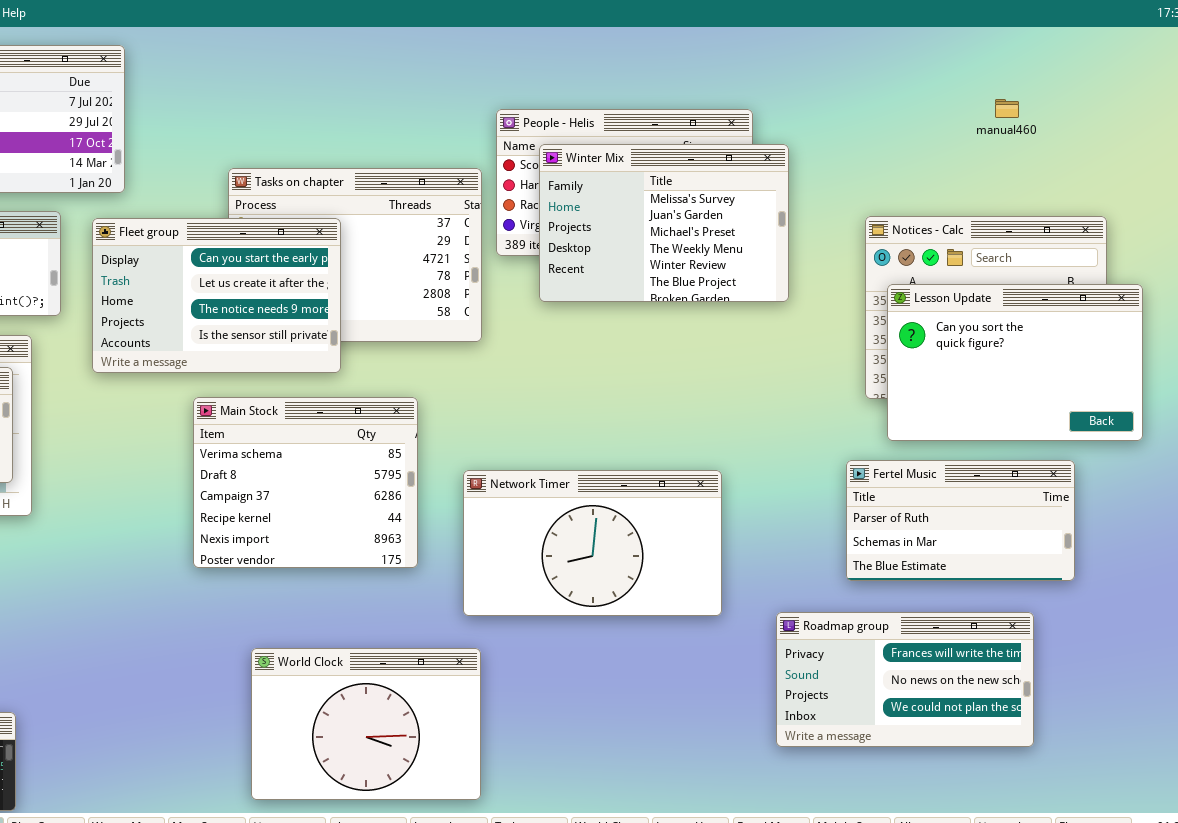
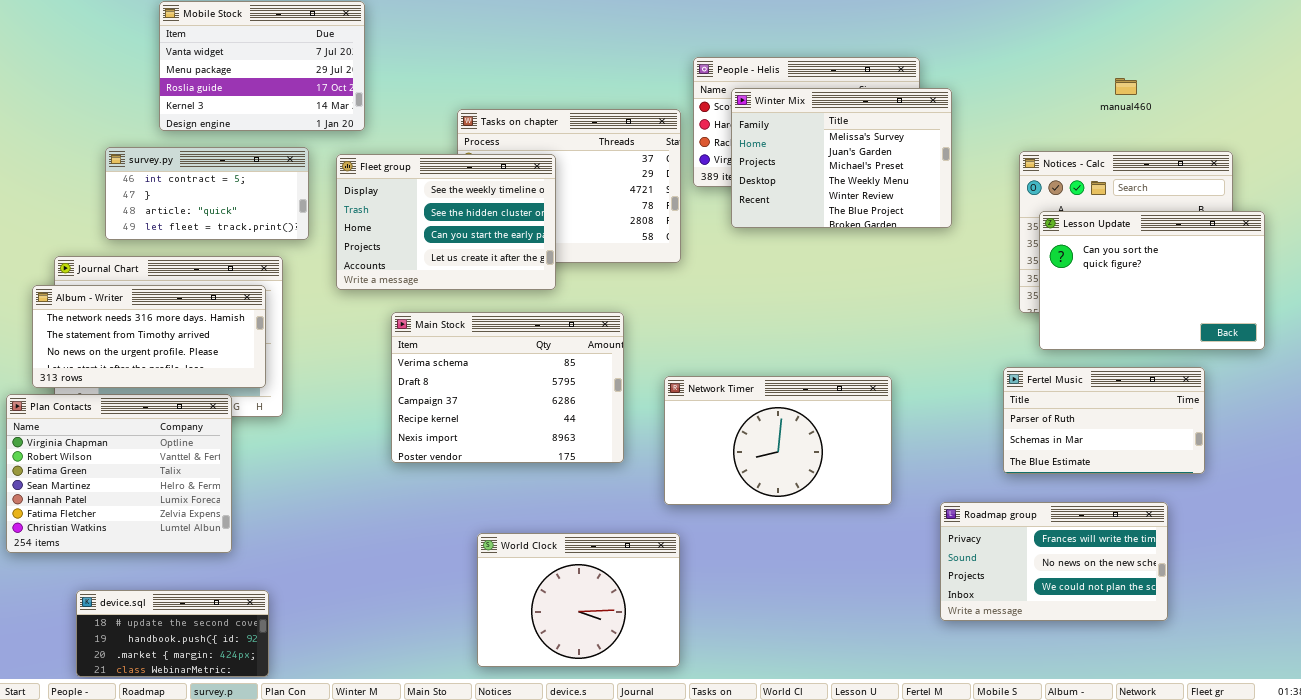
manual460: [995,99,1019,118] -> [1115,78,1137,95], moved
Fleet group: [92,218,341,373] -> [336,154,556,290], scrolled up 2 rows
Main Stock: [193,397,418,568] -> [391,312,624,463], resized

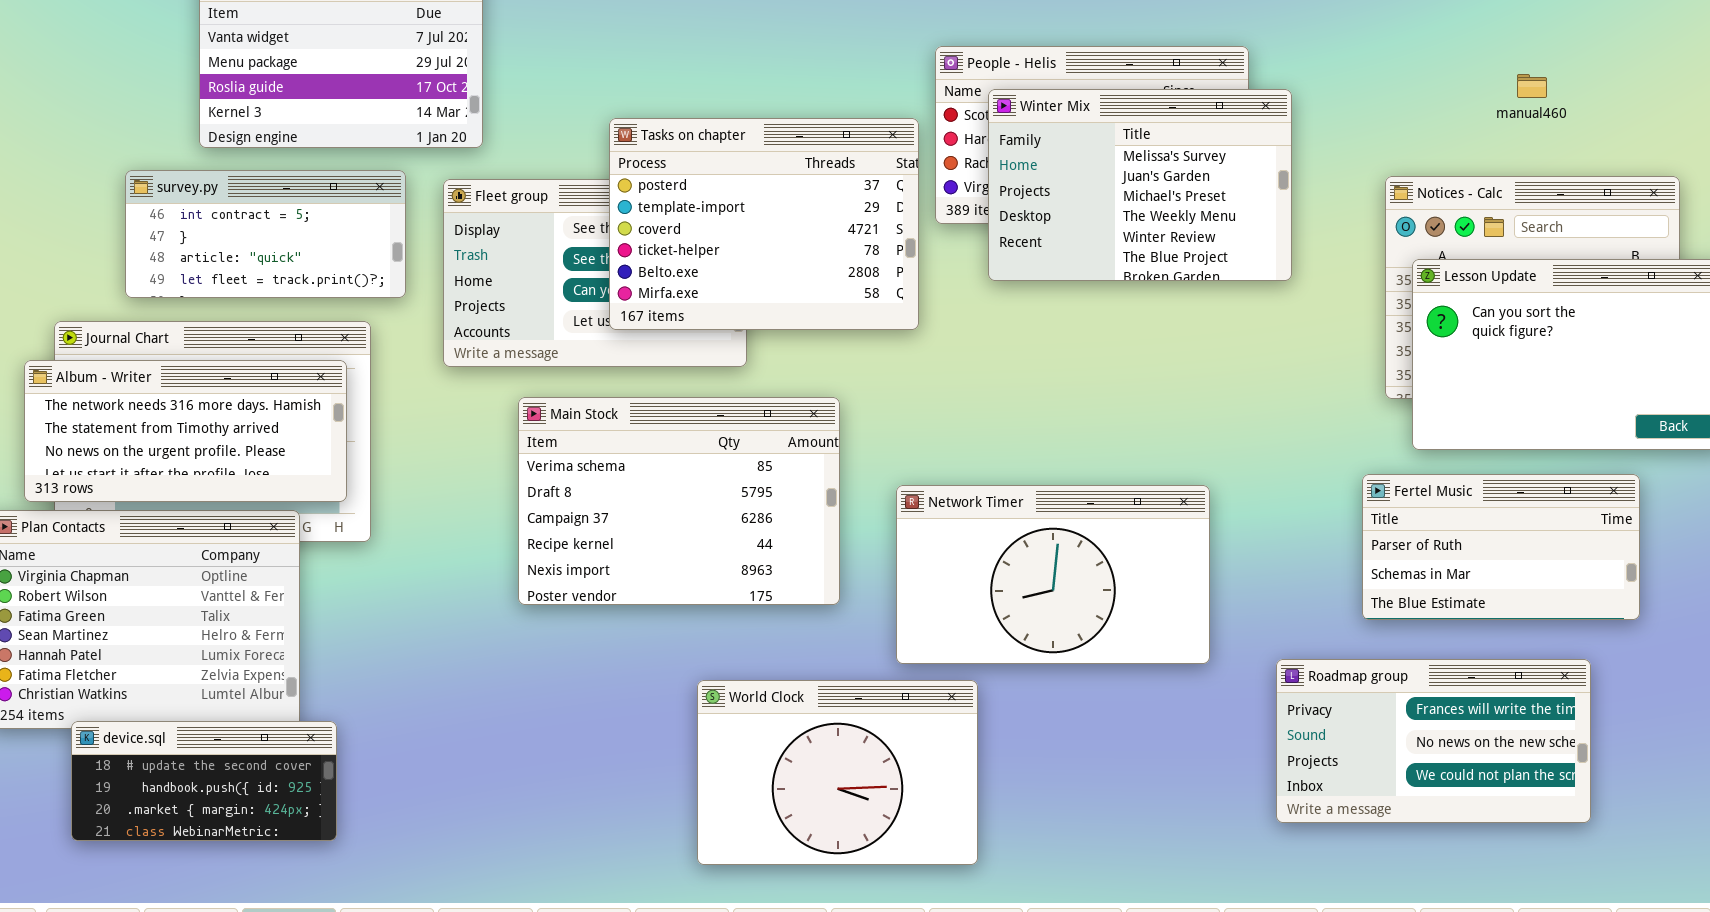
Tasks on chapter: [457,109,681,263] -> [609,118,919,330], raised
World Clock: [477,533,680,667] -> [697,680,978,865], moved
device.sql: [76,590,269,677] -> [71,721,337,841], moved

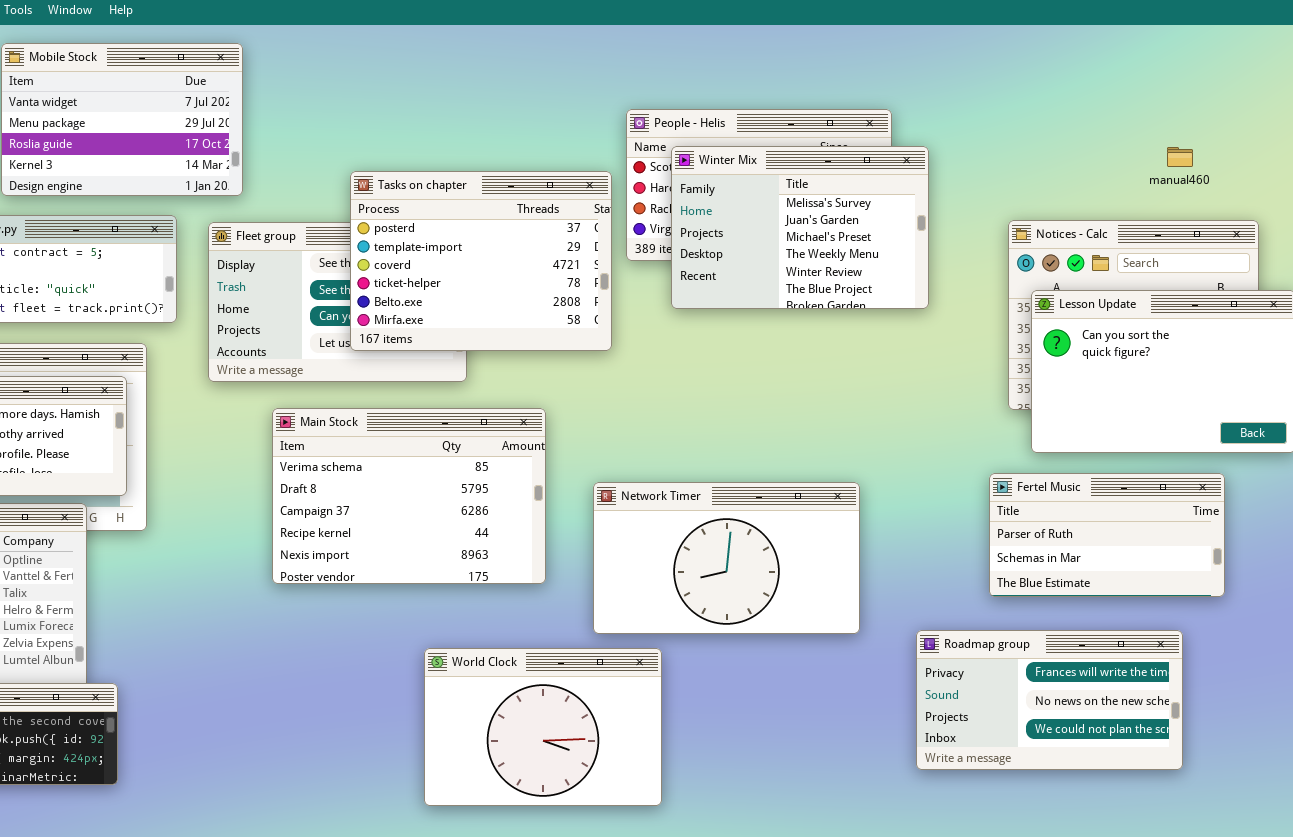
manual460: [1517,74,1547,98] -> [1167,147,1193,167], moved

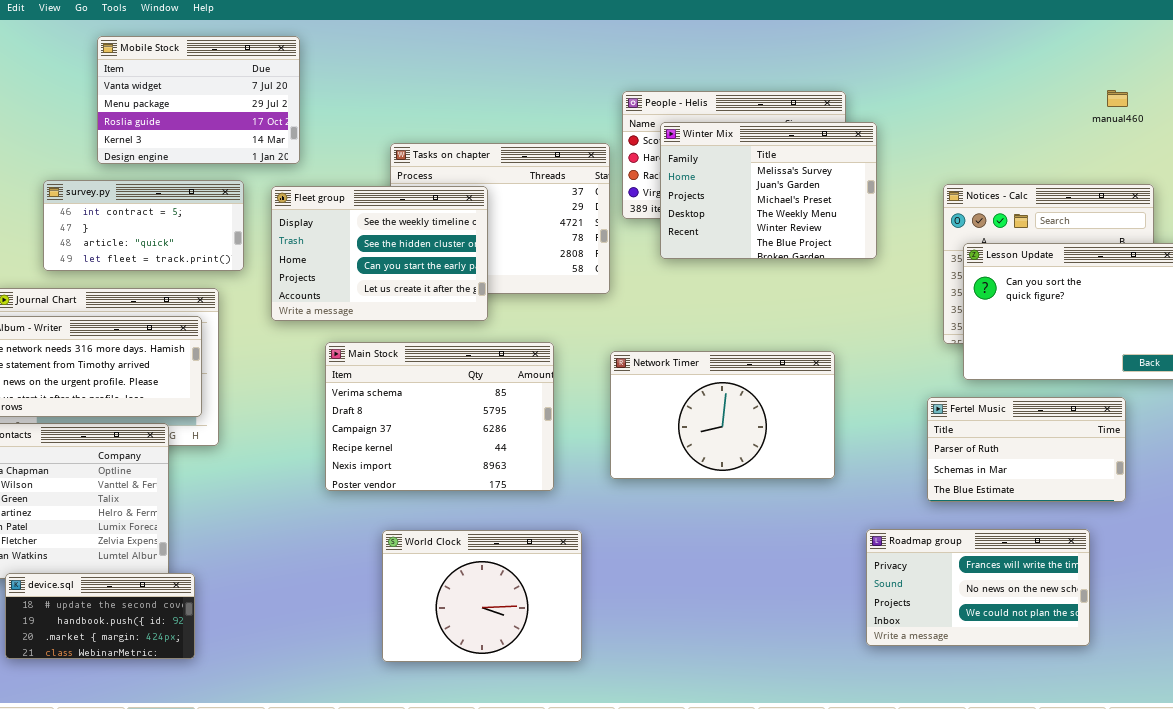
manual460: [1167,147,1193,167] -> [1107,90,1128,107], moved
Fleet group: [208,222,467,382] -> [271,186,488,321], raised
Network Timer: [593,482,860,634] -> [610,351,835,479], moved
World Clock: [424,648,662,806] -> [382,530,582,662], moved

